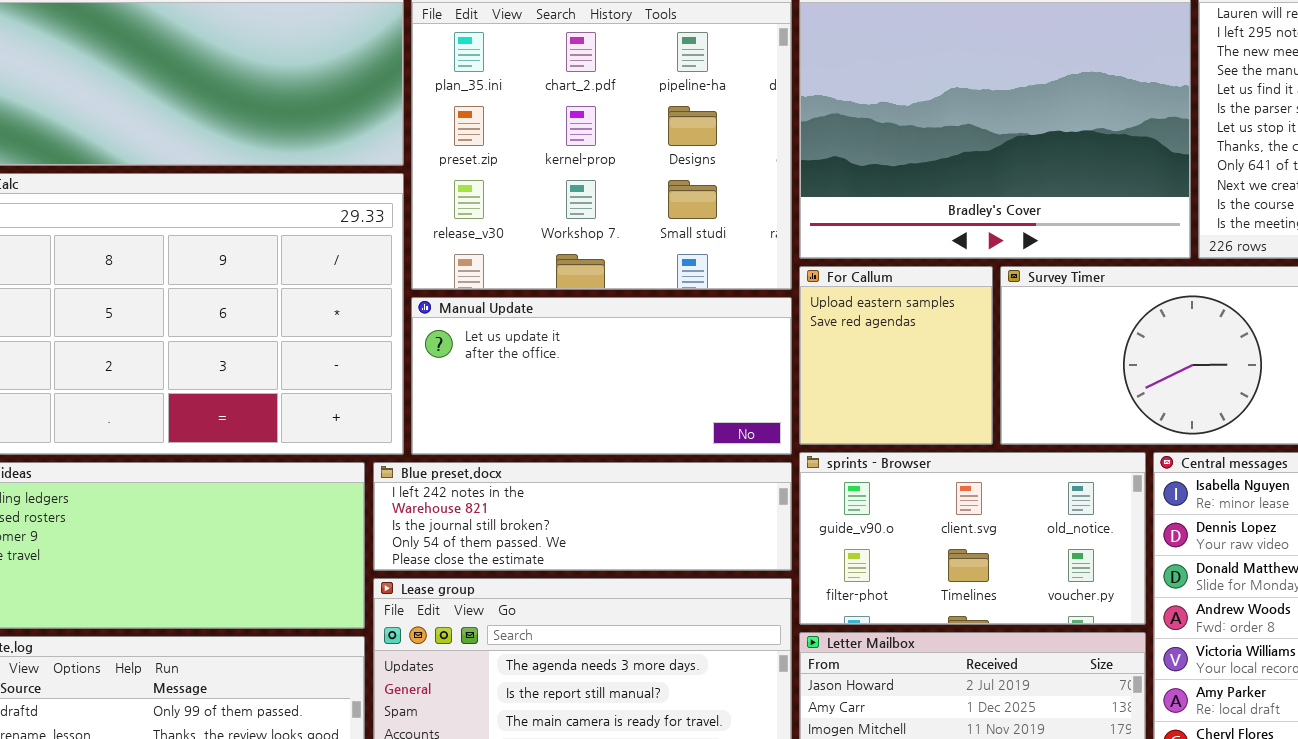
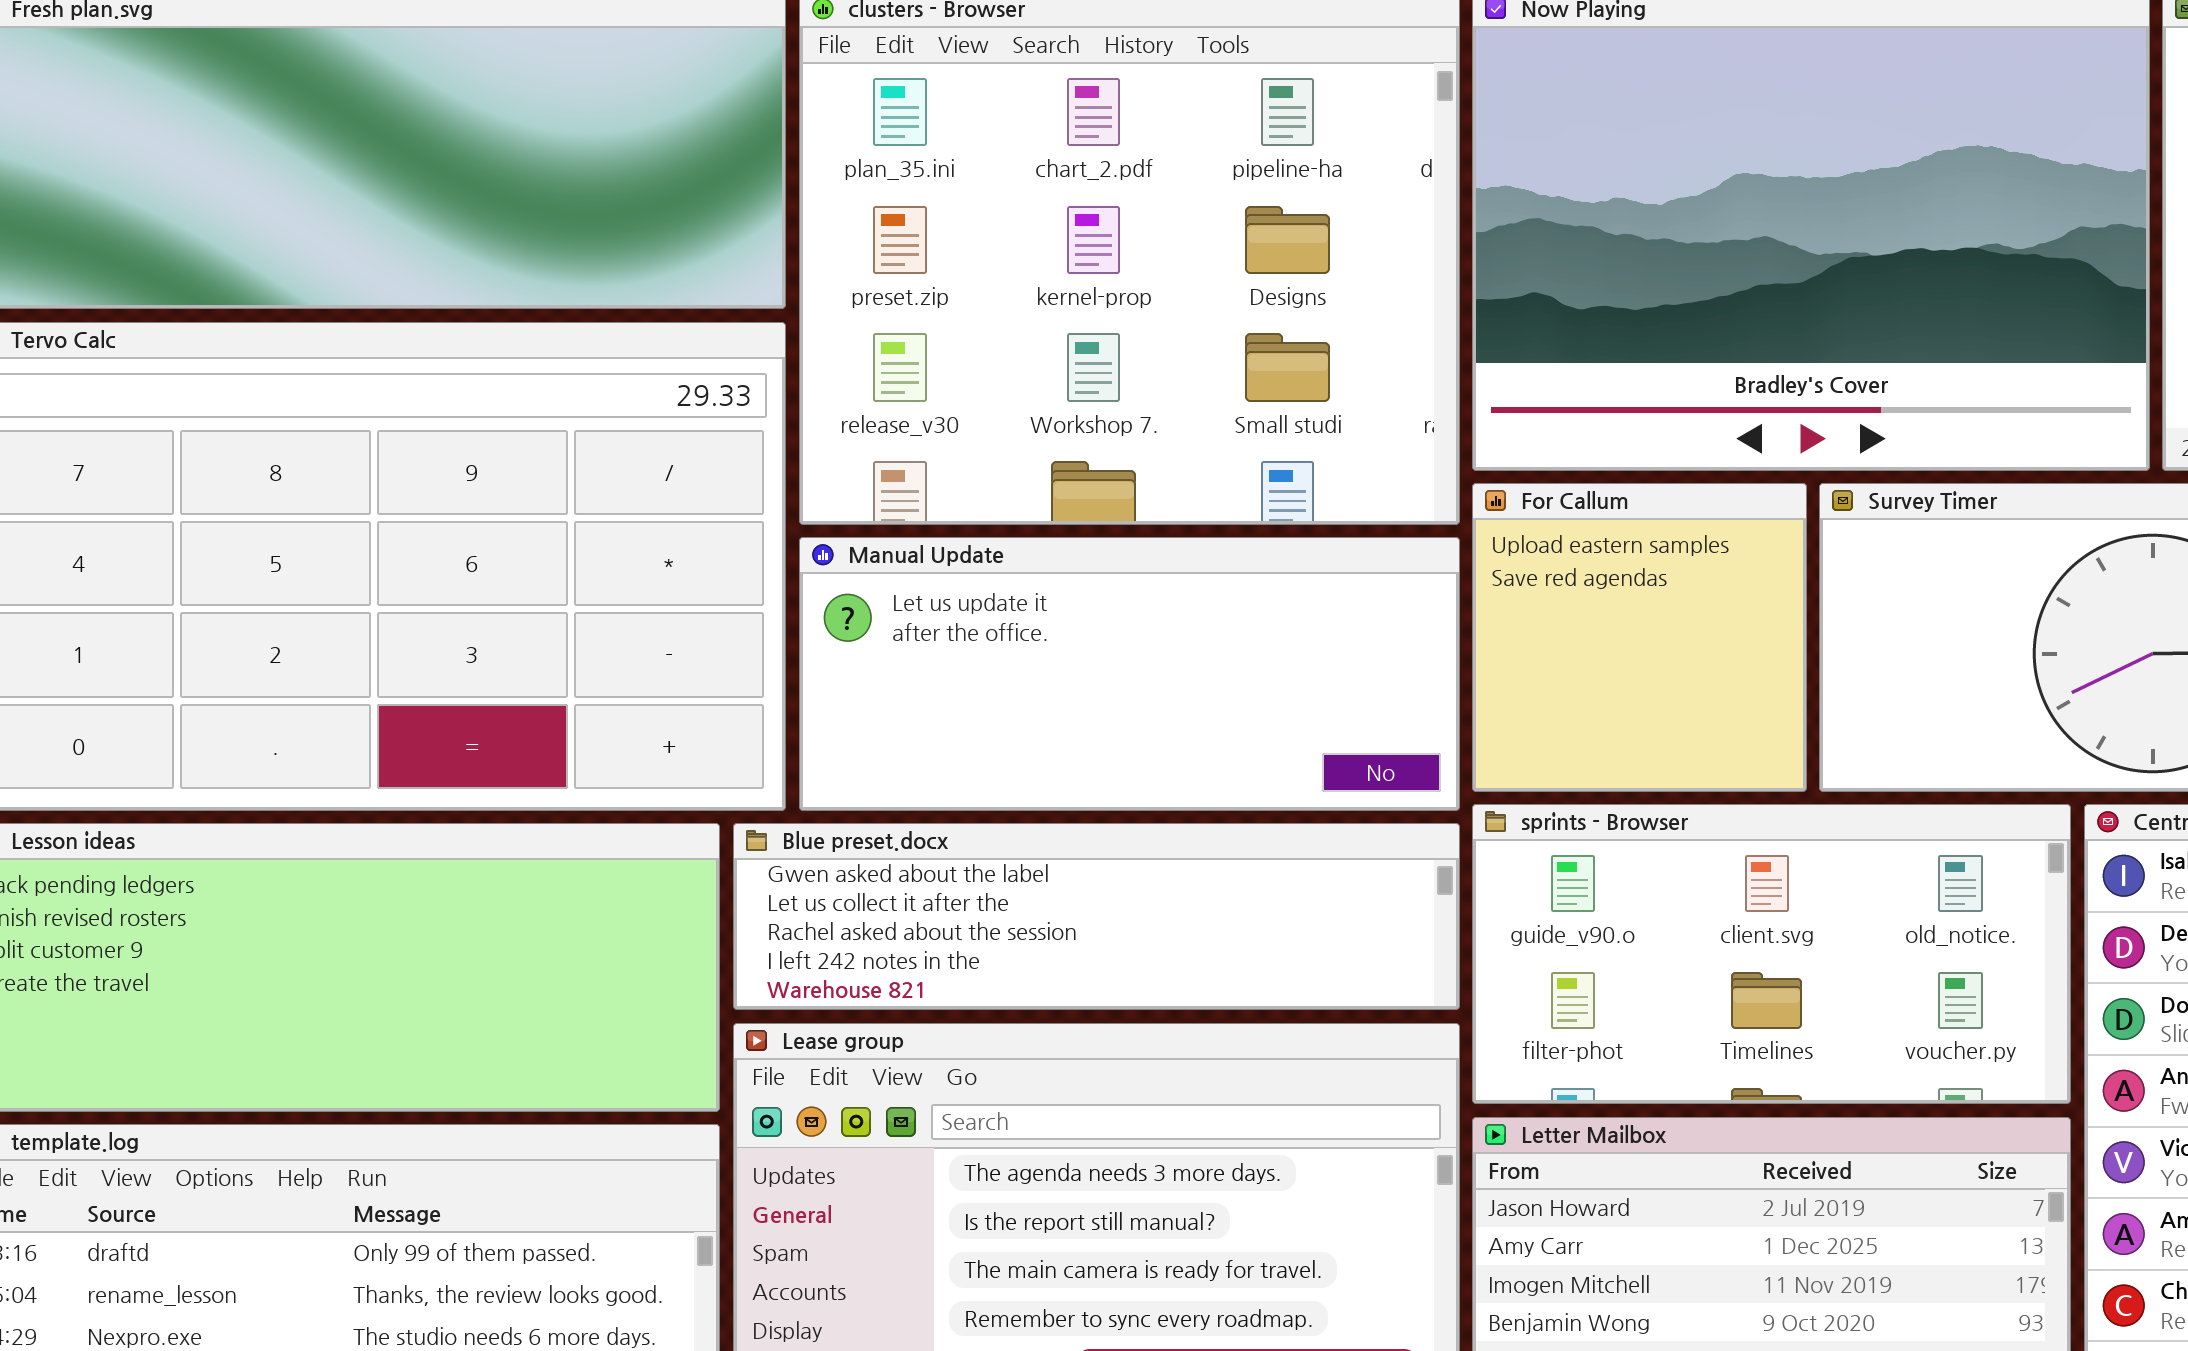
Blue preset.docx: [373,462,792,571] -> [733,823,1460,1010], scrolled up 3 rows

